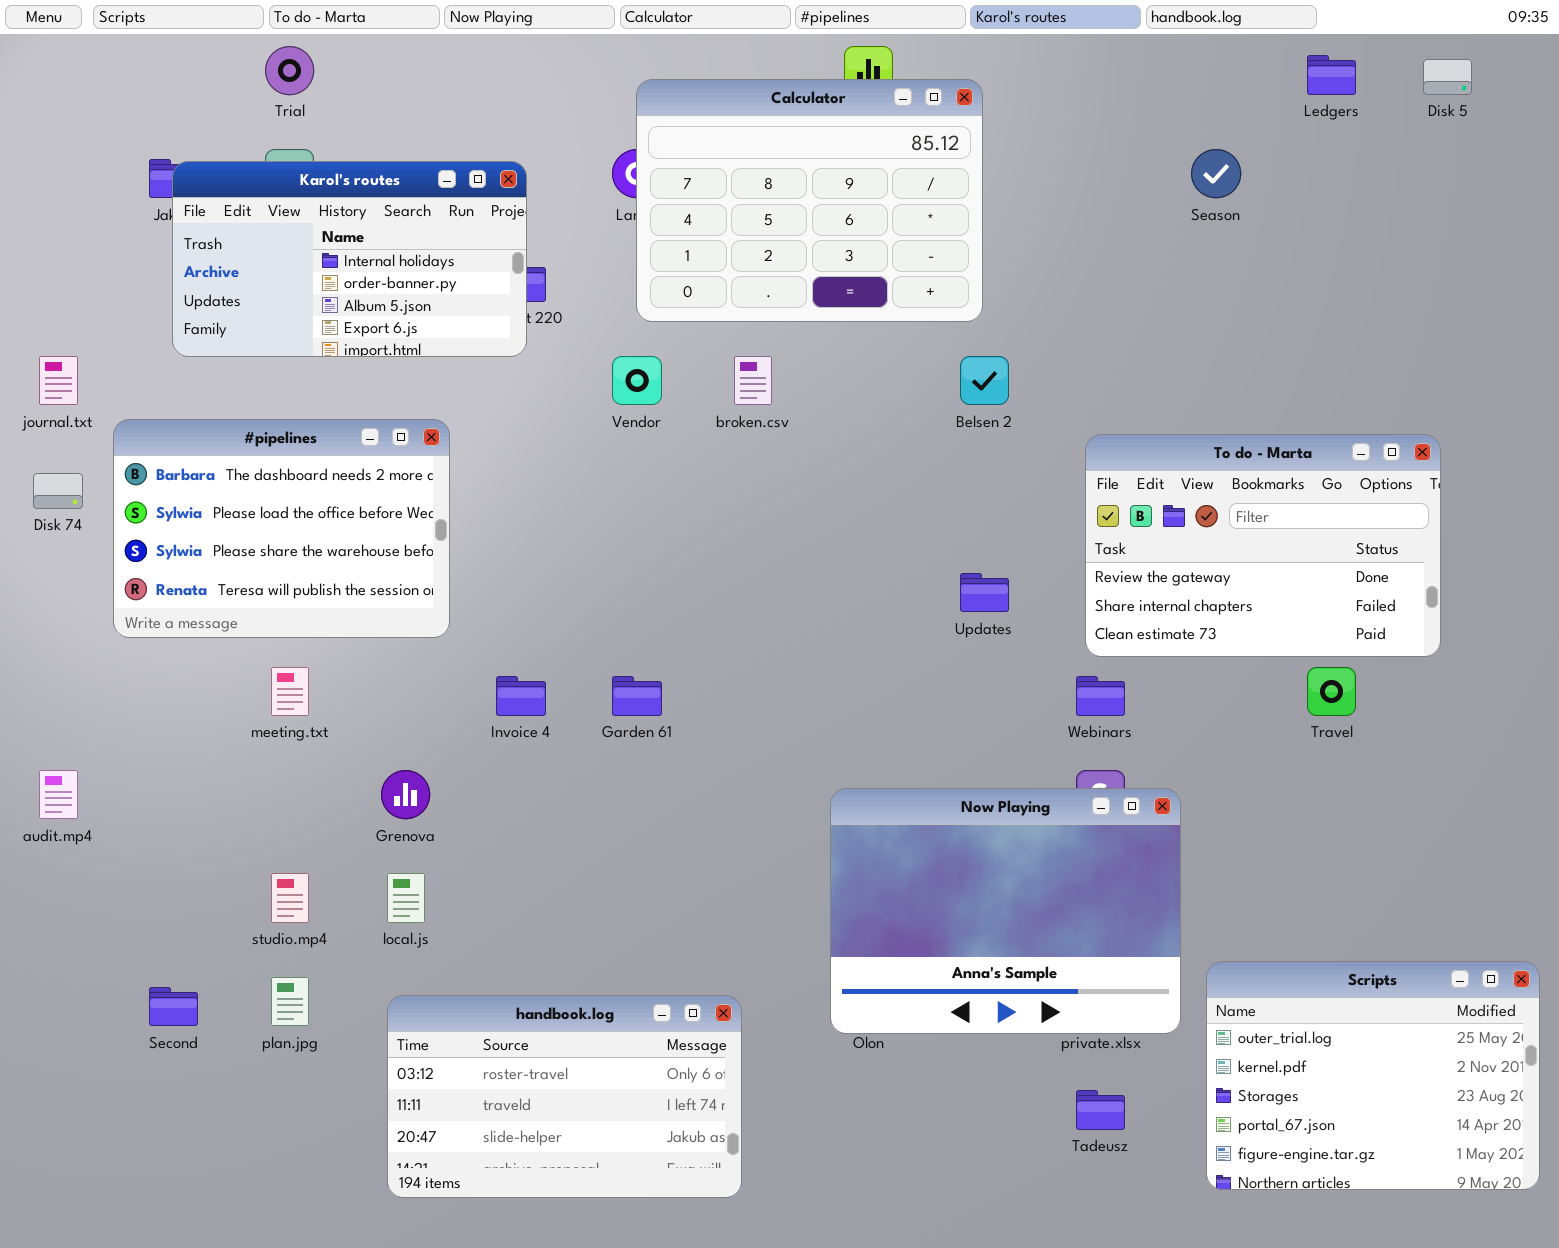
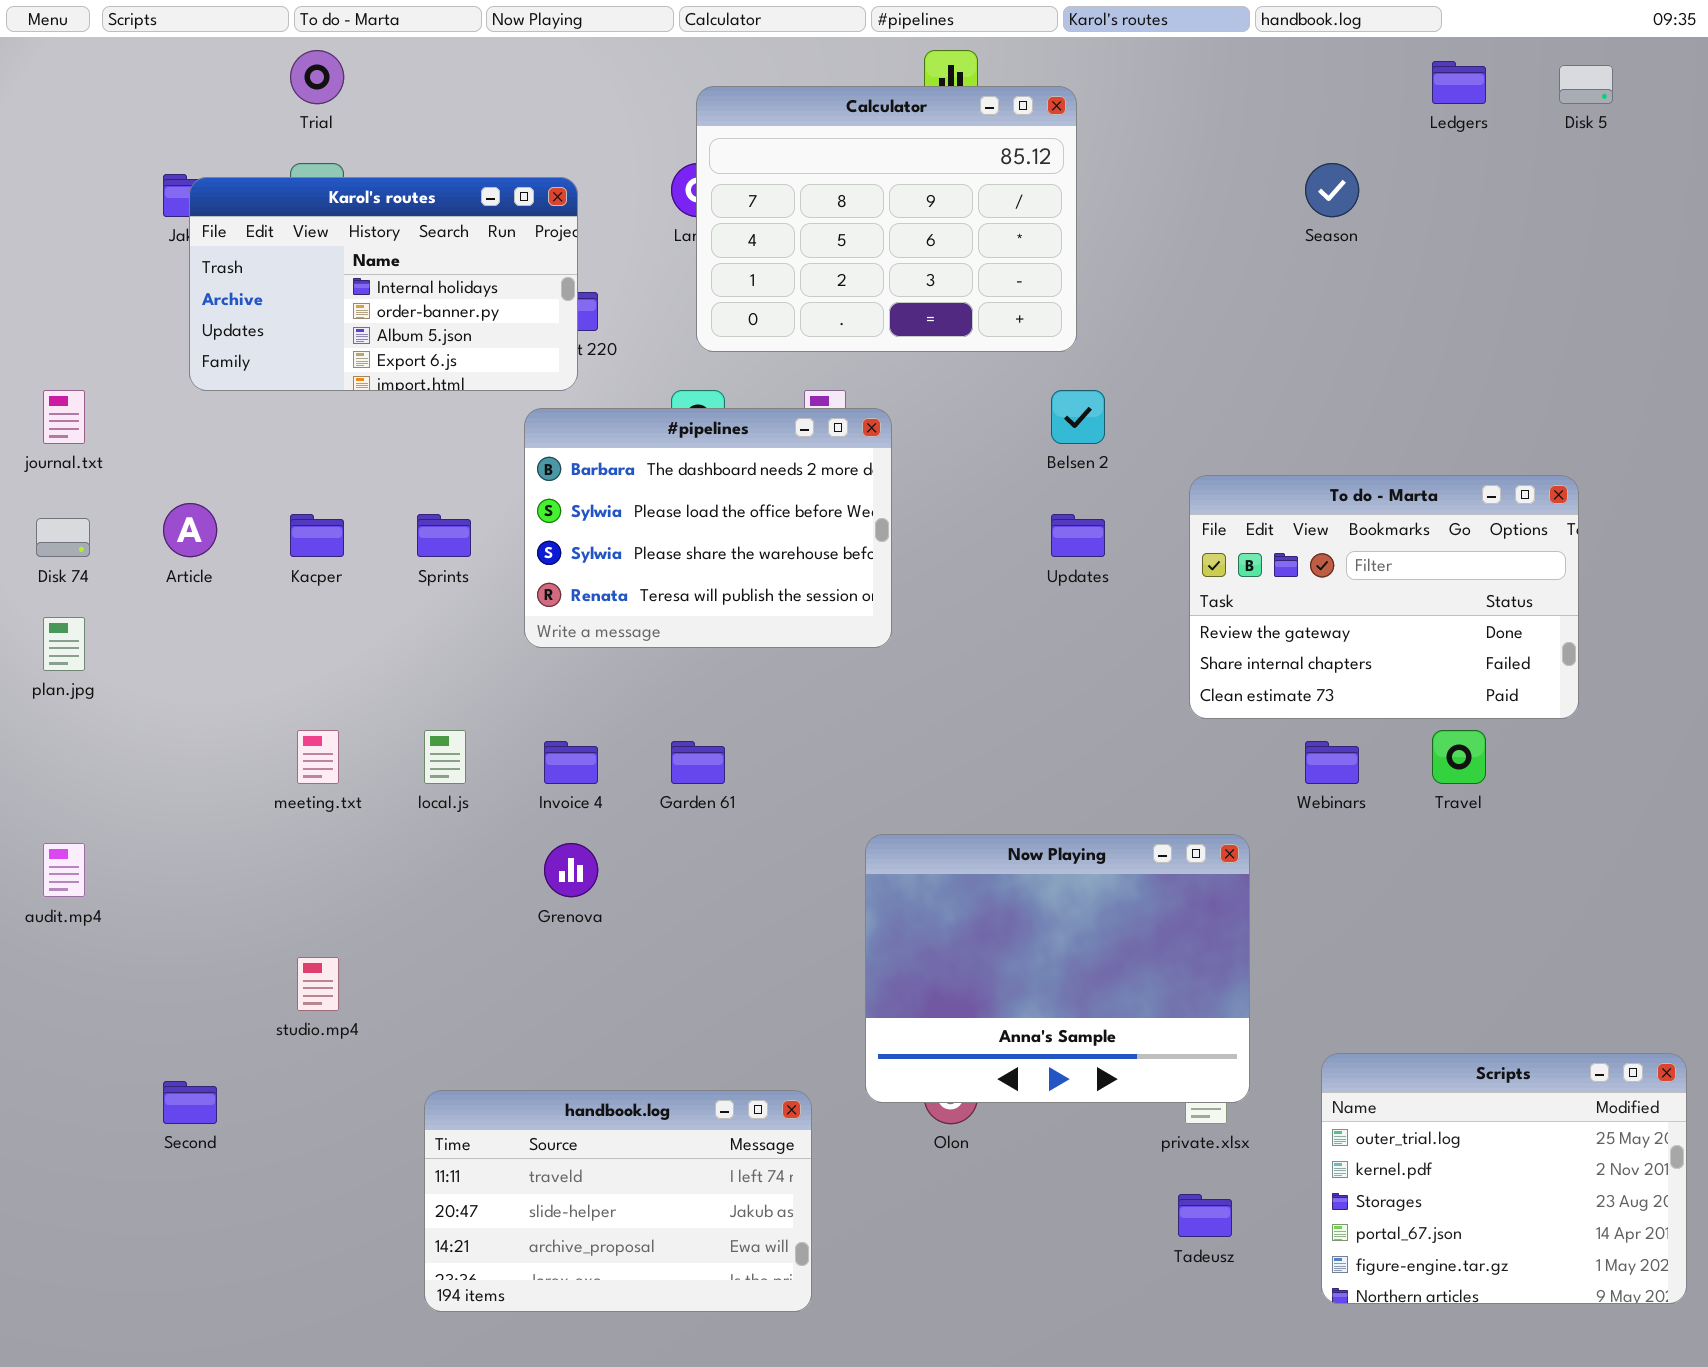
#pipelines: [113,419,450,638] -> [524,408,892,648], moved
Updates: [960,573,1009,612] -> [1051,514,1105,557], moved
Webinars: [1076,676,1125,716] -> [1305,741,1359,784], moved
Grenova: [381,770,430,819] -> [544,843,598,897], moved
Now Playing: [830,788,1181,1034] -> [865,834,1250,1103], moved
local.js: [387,873,425,923] -> [424,730,466,784], moved
plan.jpg: [271,977,309,1026] -> [43,617,85,671], moved
handbook.log: [387,995,742,1198] -> [424,1090,812,1312], scrolled down 1 row

